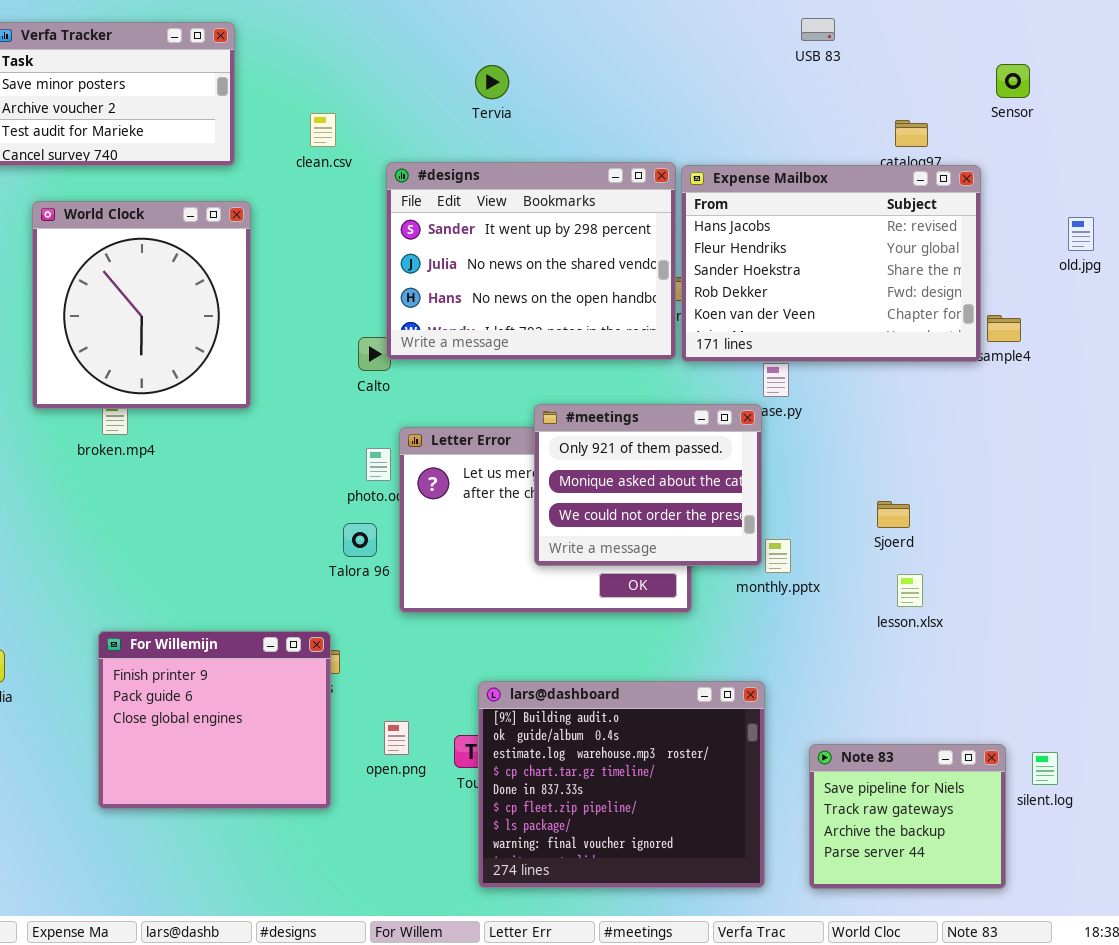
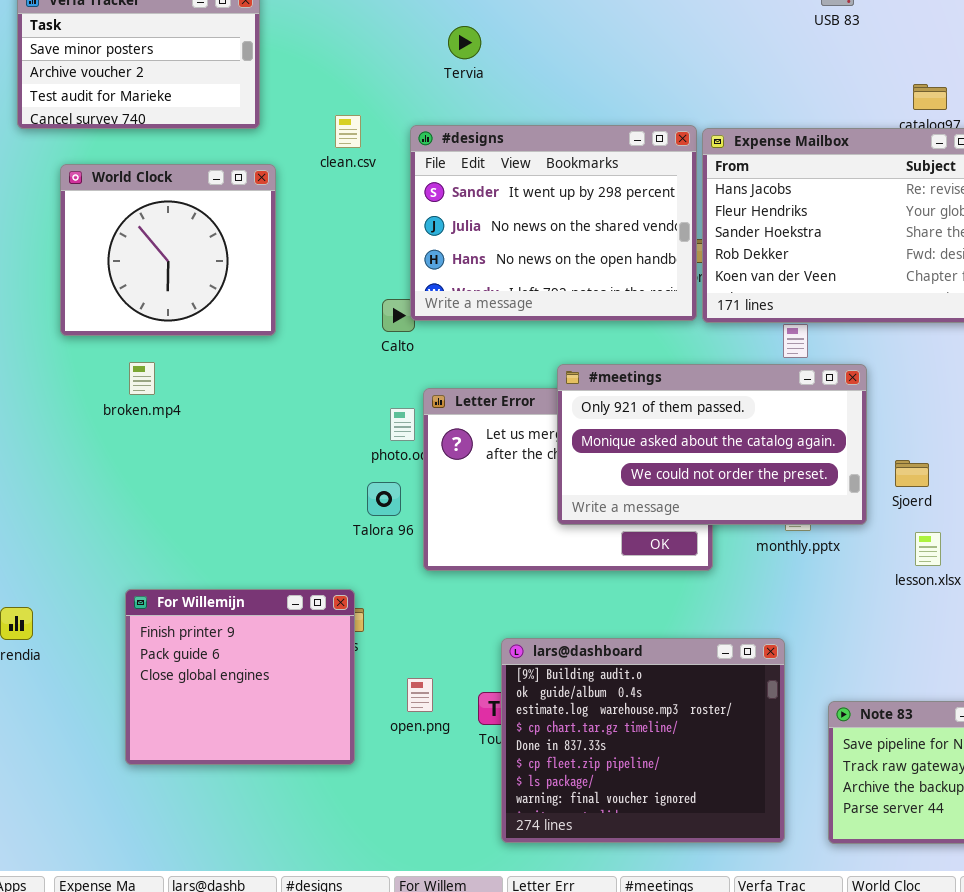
Tervia: [475,65,509,99] -> [448,26,481,59], moved
clean.csv: [310,113,336,147] -> [335,115,361,148], moved
World Clock: [32,201,251,409] -> [60,164,276,336], resized
#meetings: [534,404,762,566] -> [557,364,867,525], resized

